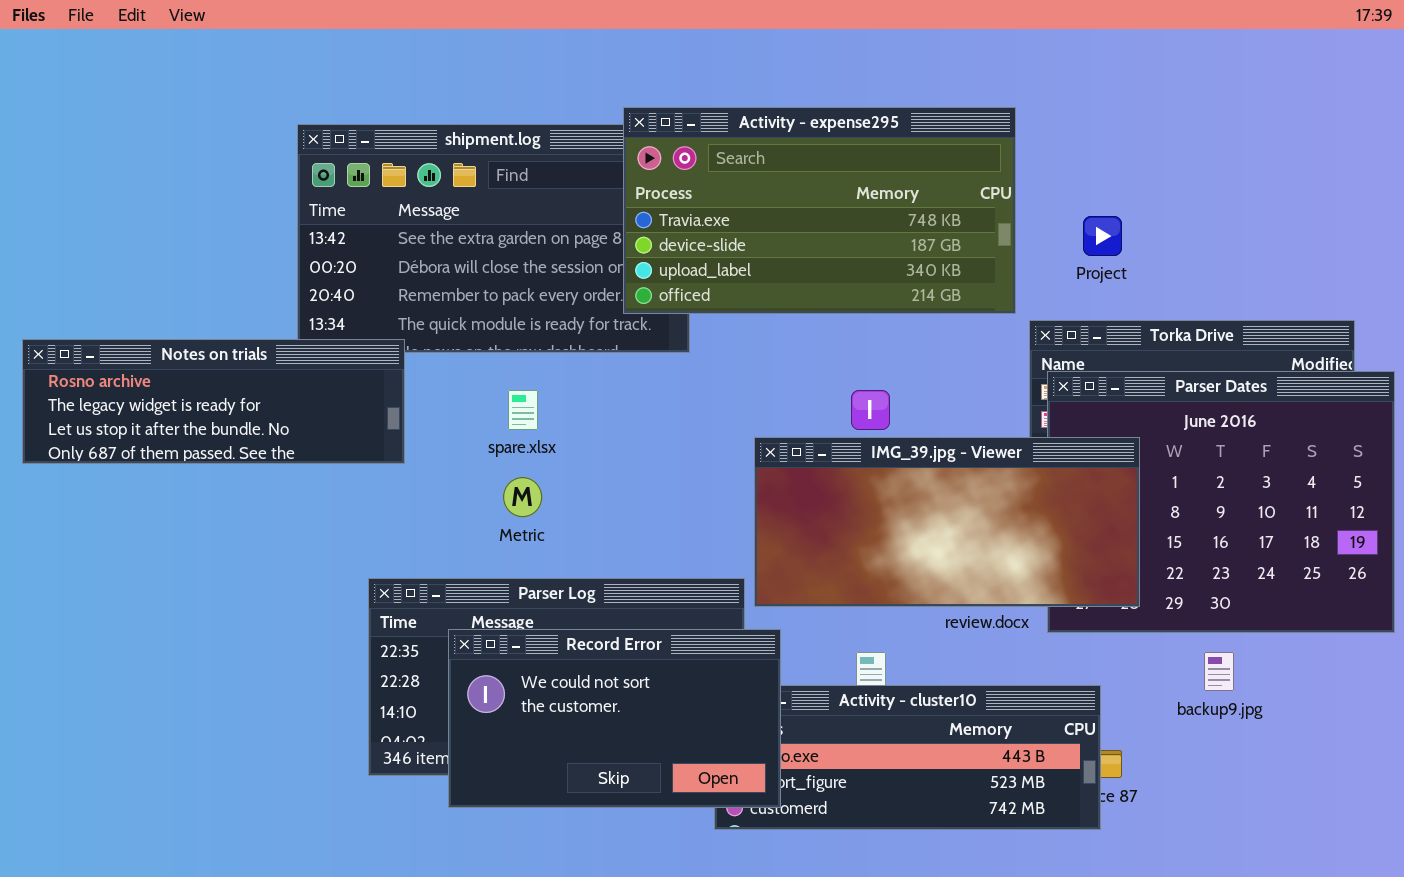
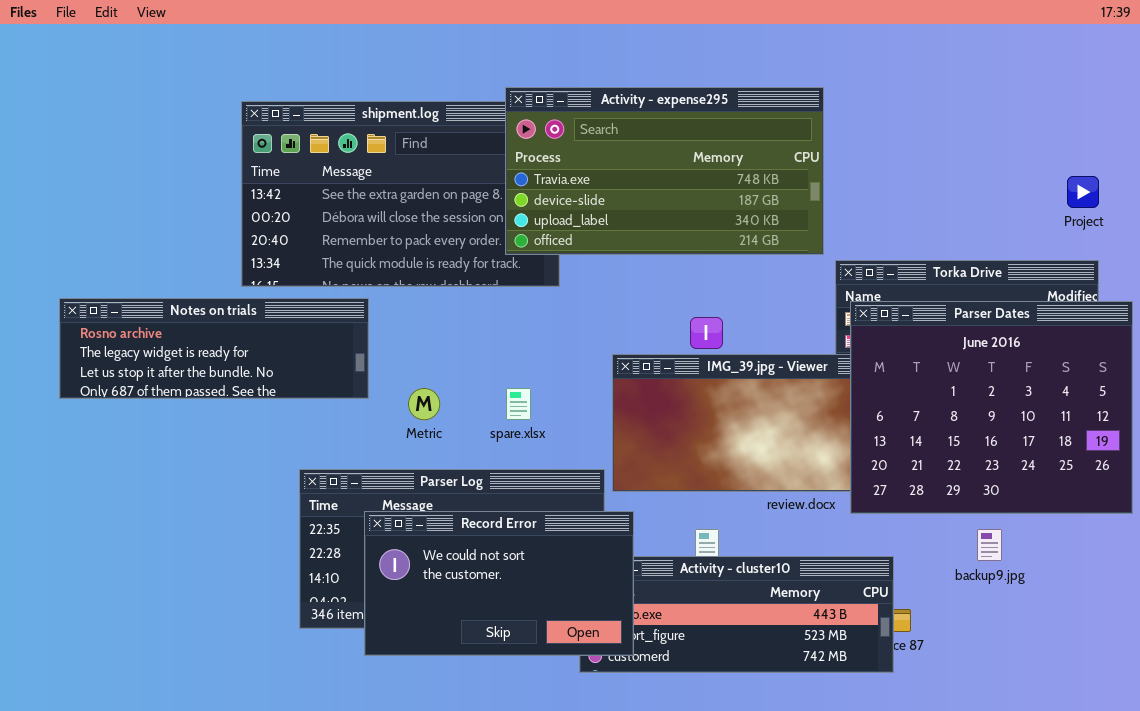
Project: [1083,216,1122,256] -> [1067,176,1099,208], moved
Notes on trials: [22,339,405,464] -> [59,298,369,399], moved
Parser Dates: [1047,371,1395,633] -> [850,301,1133,514], raised
spare.xlsx: [508,390,538,430] -> [506,388,531,420], moved

